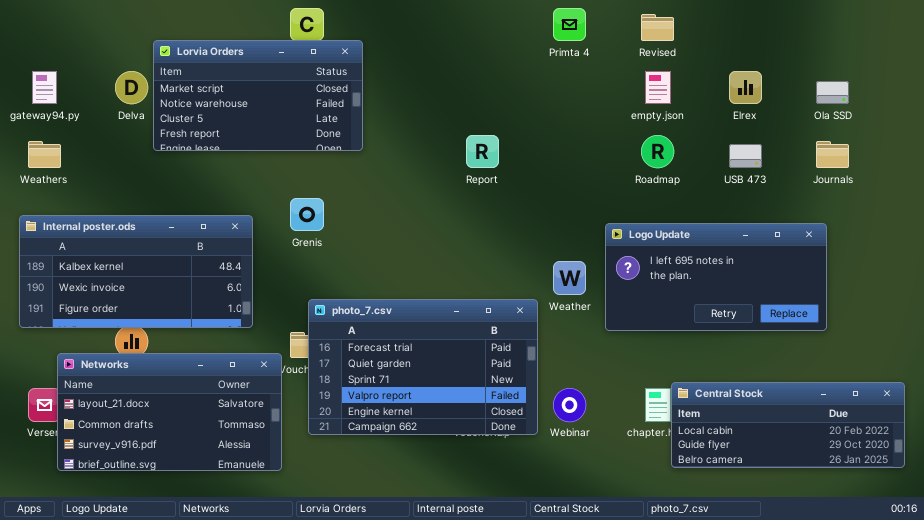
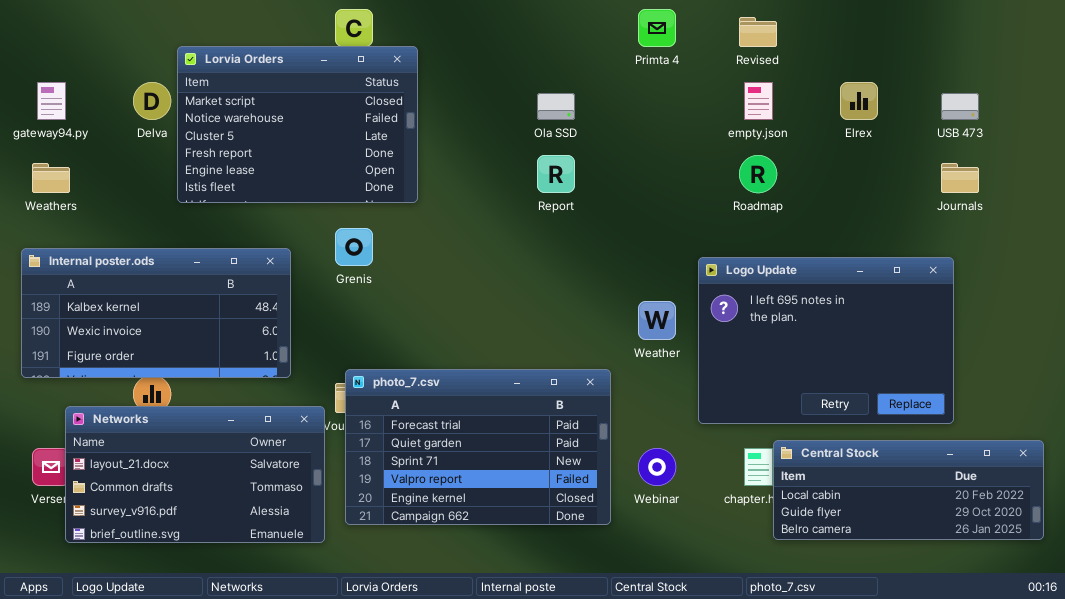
Lorvia Orders: [153,40,363,151] -> [177,46,418,203], resized
Ola SSD: [816,81,849,104] -> [537,93,575,120], moved
USB 473: [729,144,762,168] -> [941,93,979,120], moved
Logo Update: [605,223,827,331] -> [698,257,954,424], resized
photo_7.csv: [308,299,538,435] -> [345,369,611,525], moved

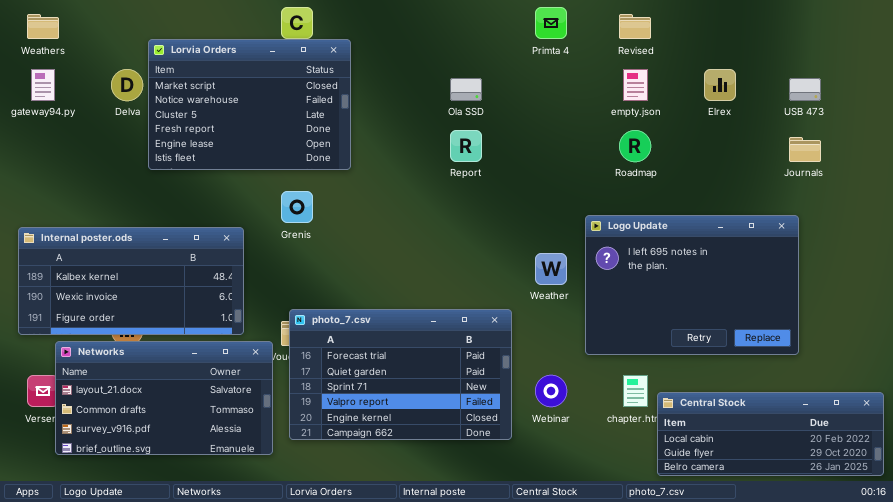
Weathers: [32,163,70,193] -> [27,14,59,39], moved
Internal poster.ods: [21,248,291,378] -> [18,227,244,335], moved
Central Stock: [773,440,1044,540] -> [657,392,884,476], moved

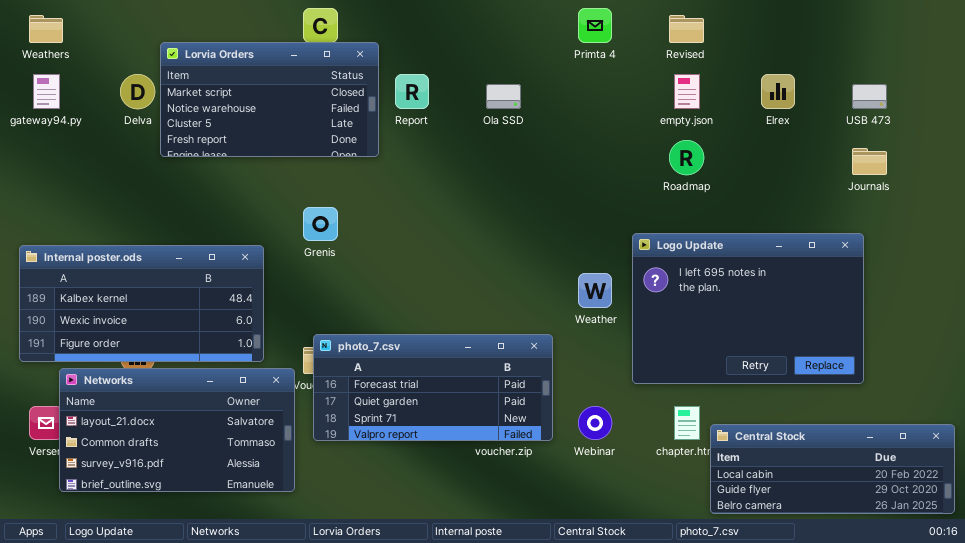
Lorvia Orders: [148,39,351,170] -> [160,42,379,157], resized
Report: [450,130,482,162] -> [395,74,429,109], moved
photo_7.csv: [289,309,512,440] -> [313,334,553,441], resized

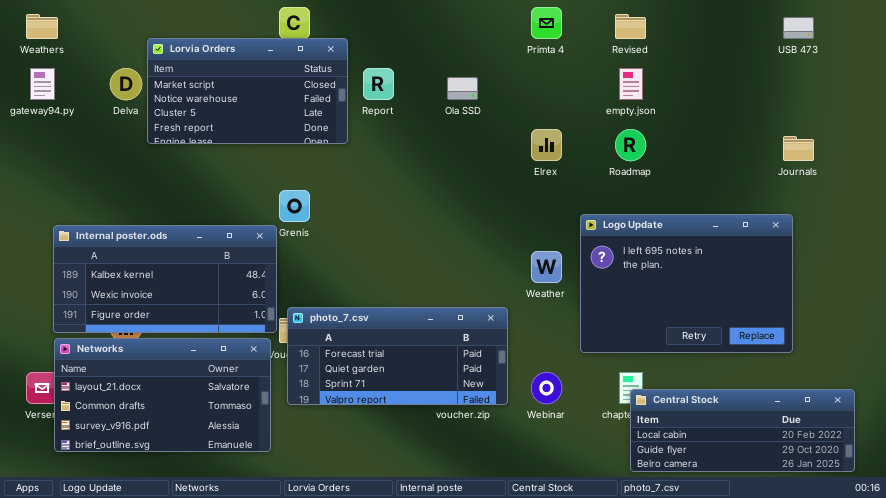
Elrex: [761,74,795,109] -> [531,129,562,161], moved
USB 473: [852,84,887,109] -> [783,17,814,39], moved
Internal poster.ods: [19,245,264,362] -> [53,225,277,333], moved
Central Stock: [710,424,955,514] -> [630,389,855,472], moved

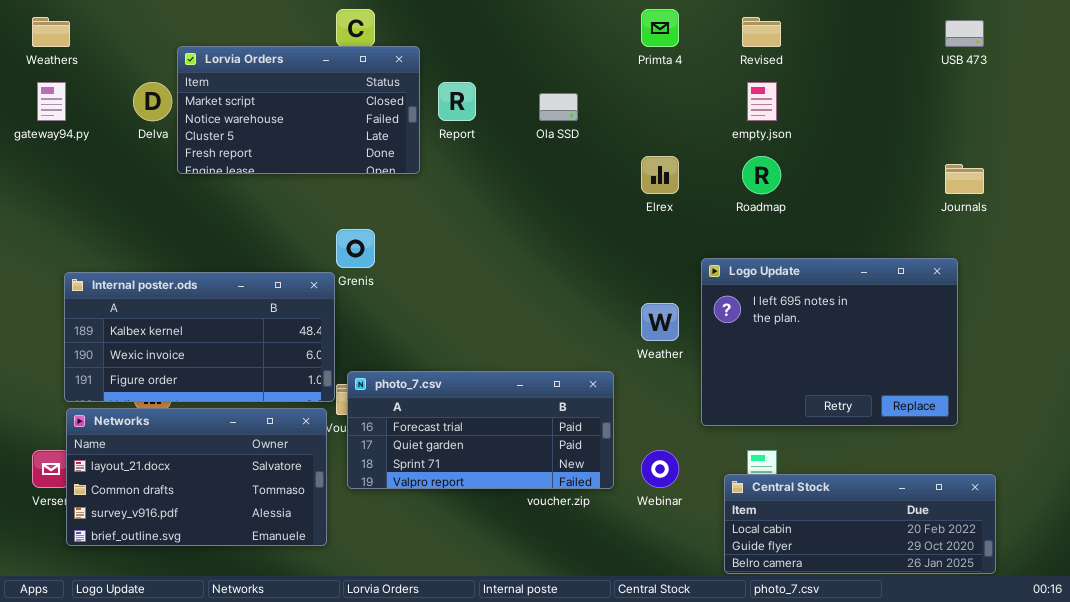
Central Stock: [630,389,855,472] -> [724,474,996,574], moved

